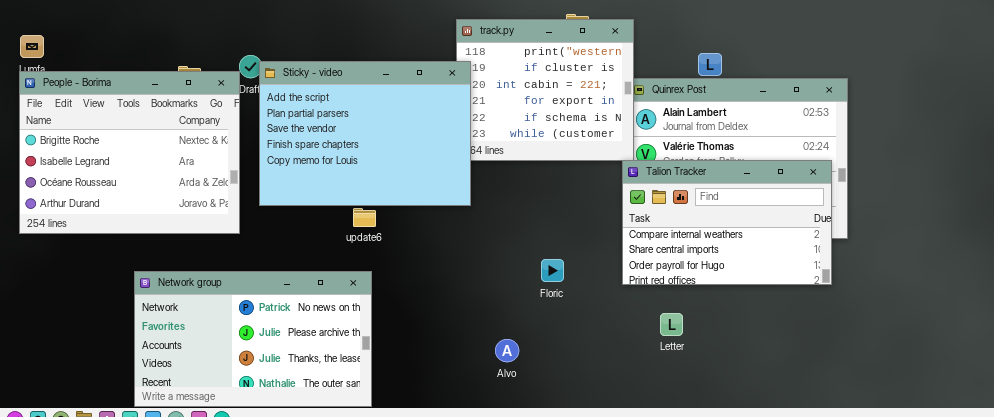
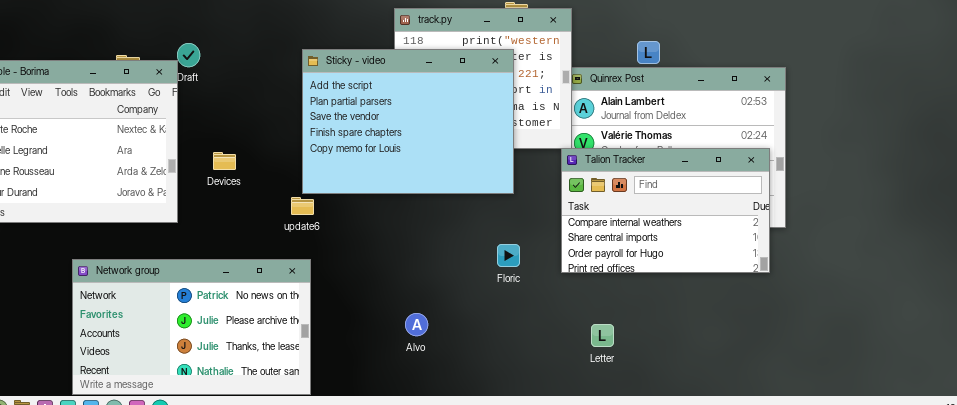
Sticky - video: [259,61,471,206] -> [302,49,514,194], moved
Floric: [541,259,564,282] -> [497,244,520,267], moved
Letter: [660,313,683,336] -> [591,324,614,347], moved
Alvo: [495,339,519,362] -> [405,313,428,336], moved

